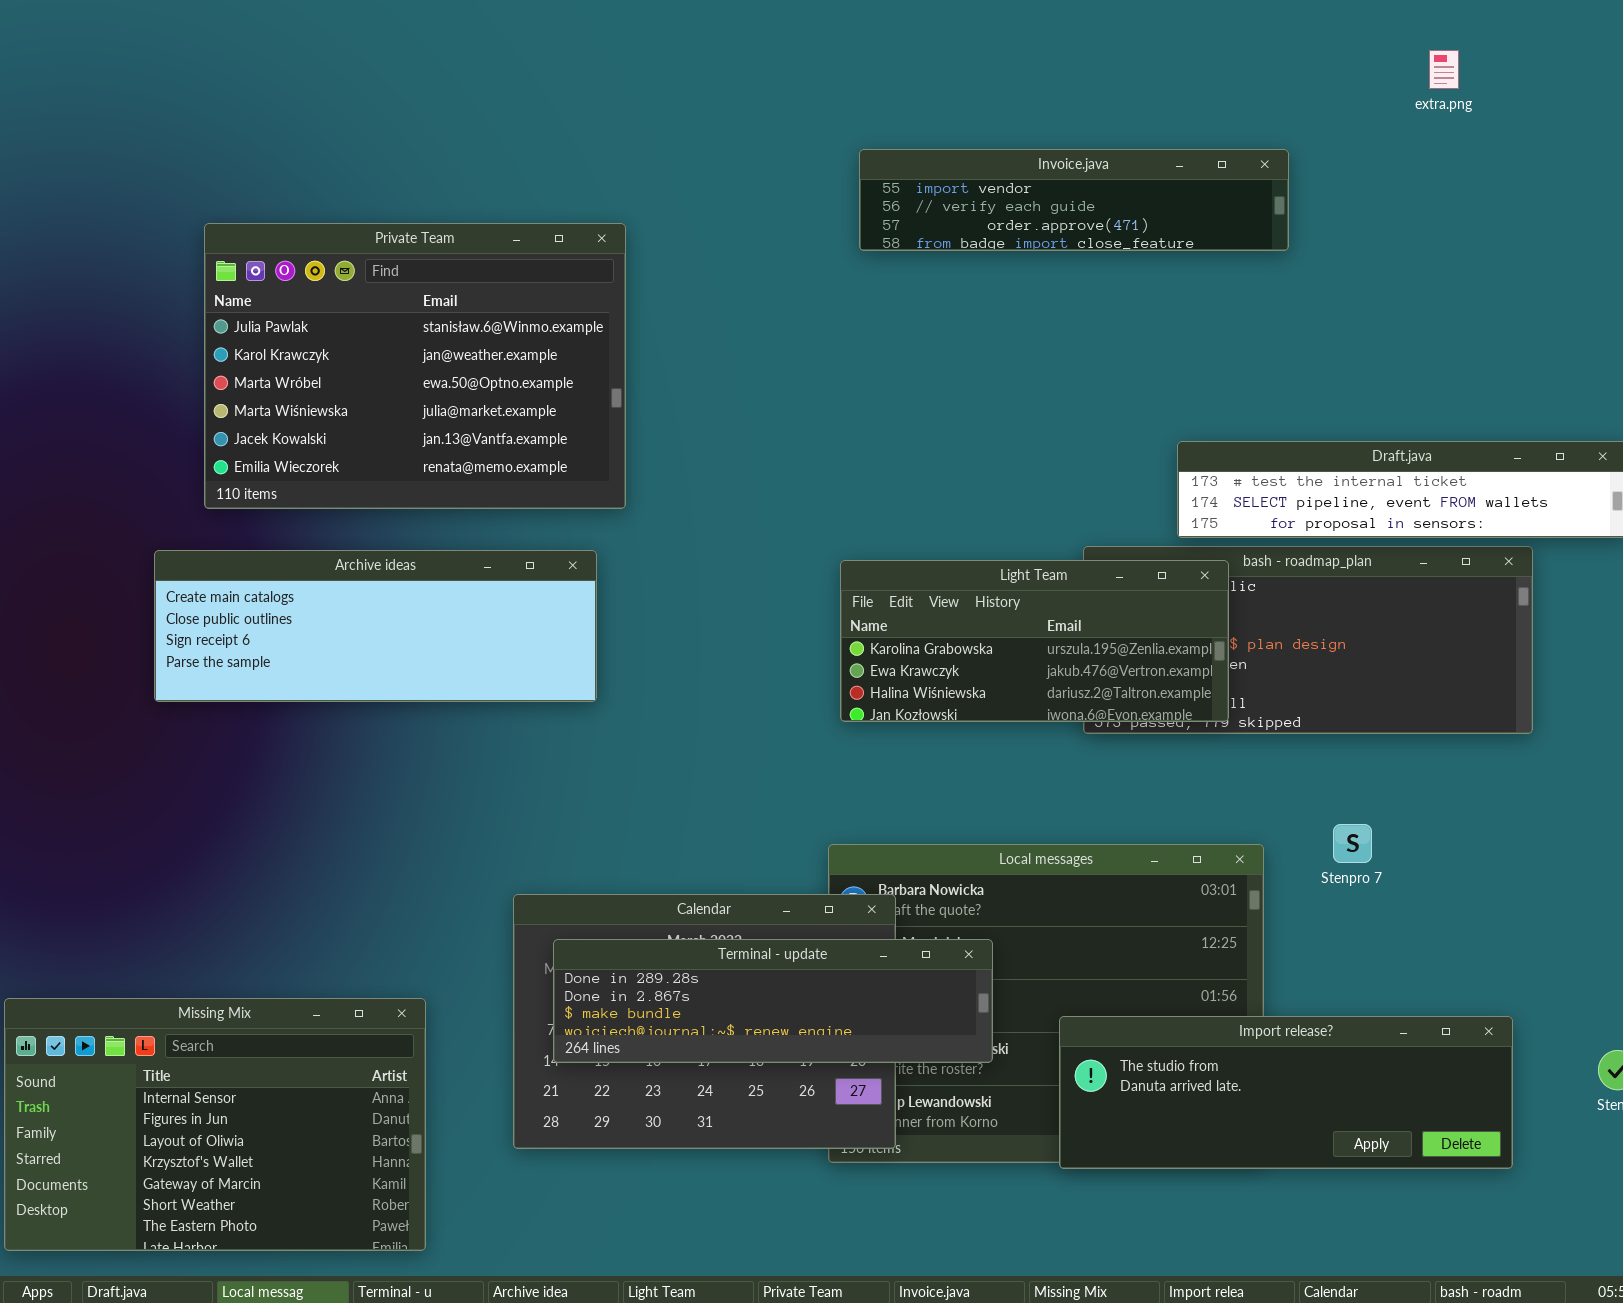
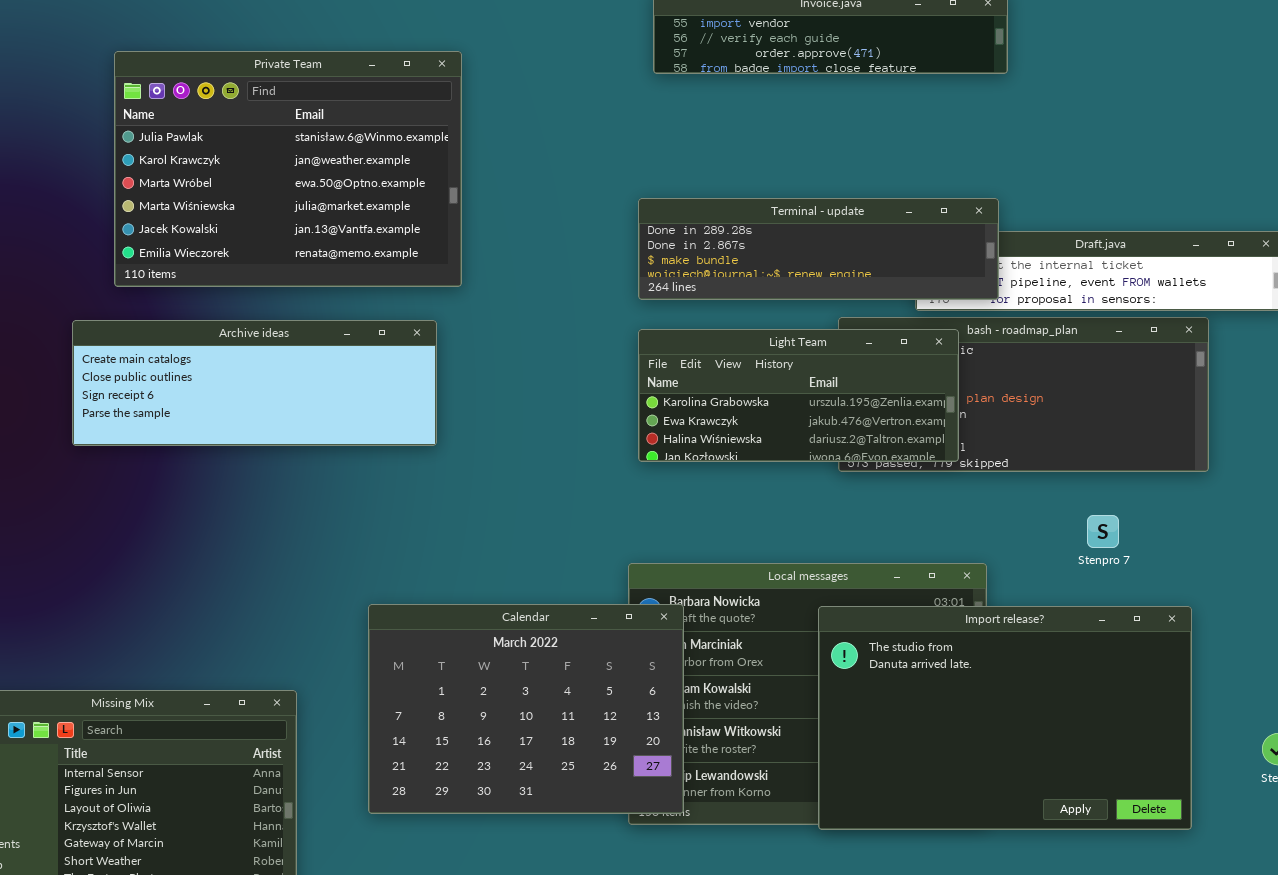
Stenpro 7: [1333,824,1372,863] -> [1087,515,1119,548], moved
Terminal - update: [553,939,993,1063] -> [638,198,999,300], moved
Import release?: [1059,1016,1513,1169] -> [818,606,1192,830], resized

